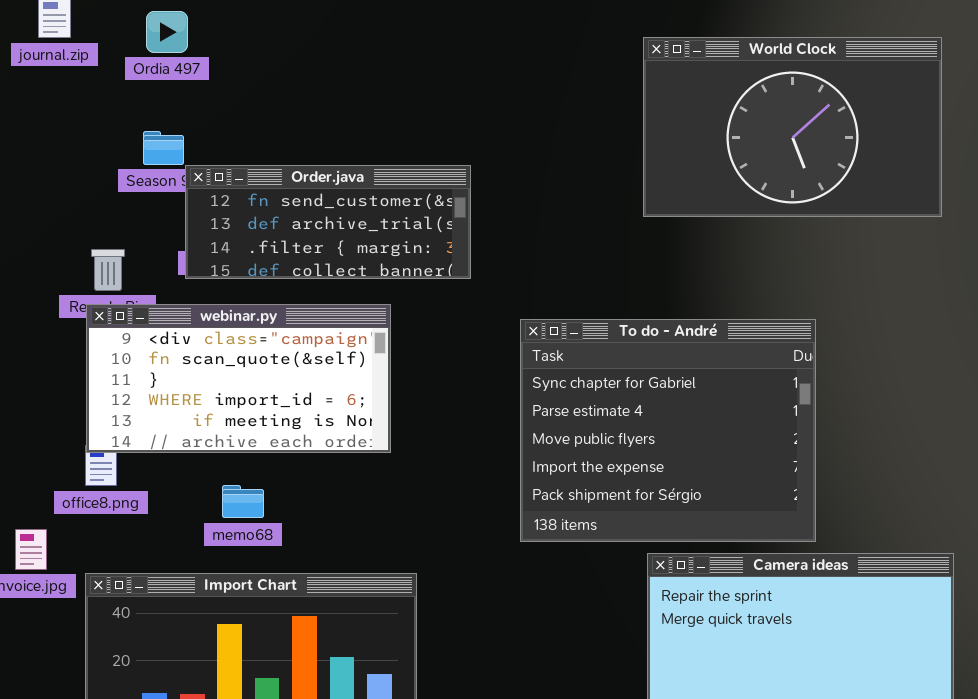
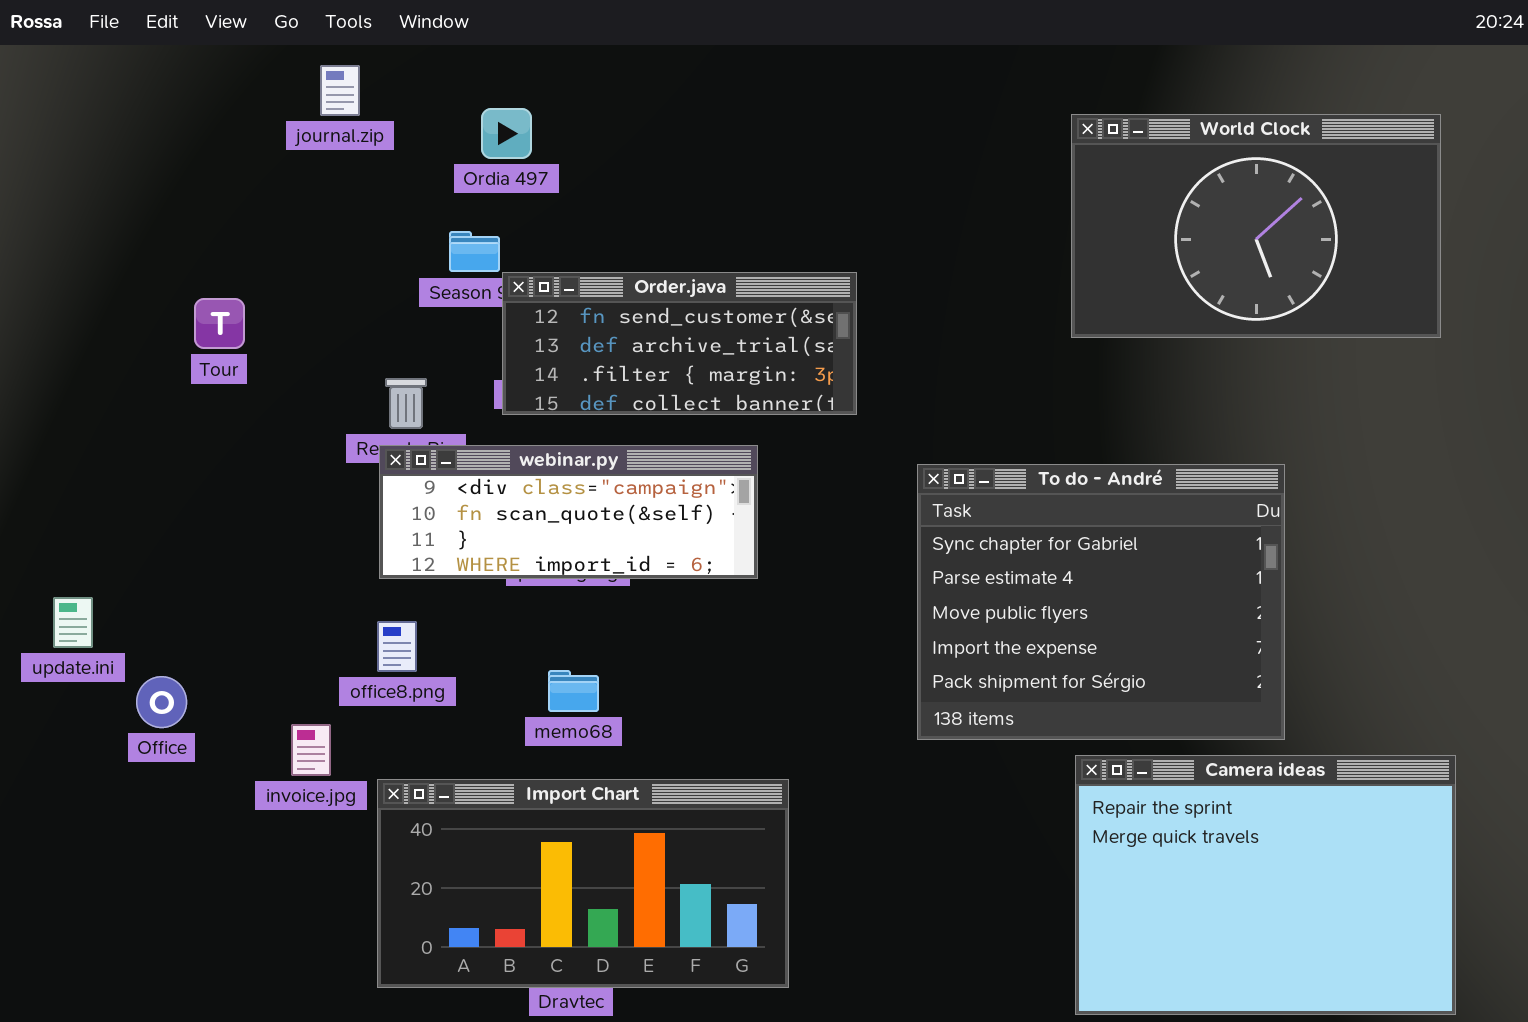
Ordia 497: [146,11,188,53] -> [481,108,532,159], moved
webinar.py: [86,304,391,453] -> [379,445,758,579], resized

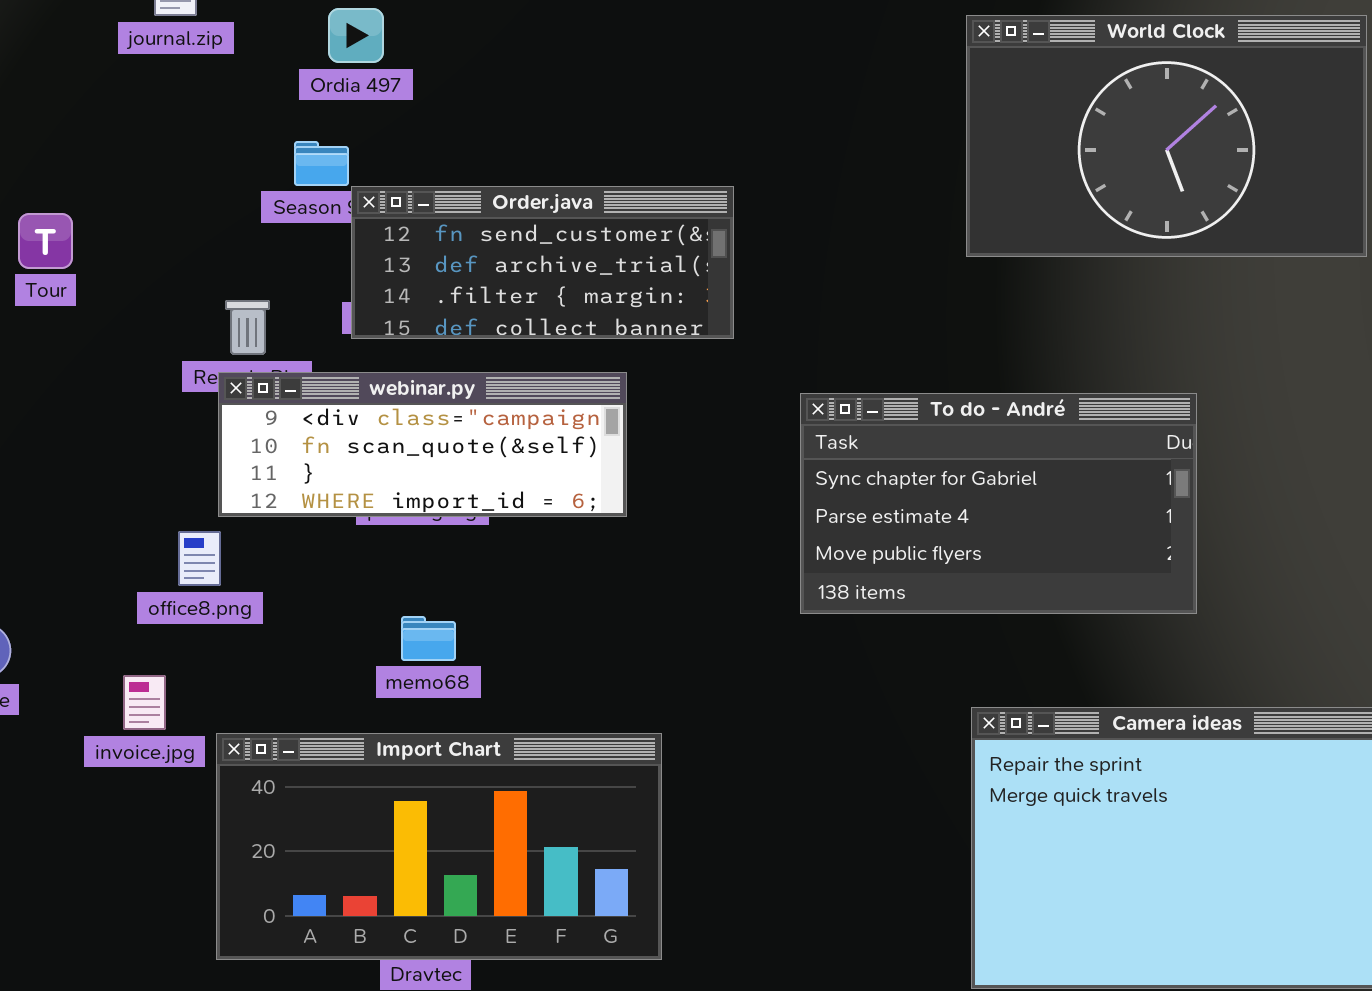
To do - André: [917,464,1285,740] -> [800,393,1197,614], resized
office8.png: [377,621,417,672] -> [178,531,221,586], moved

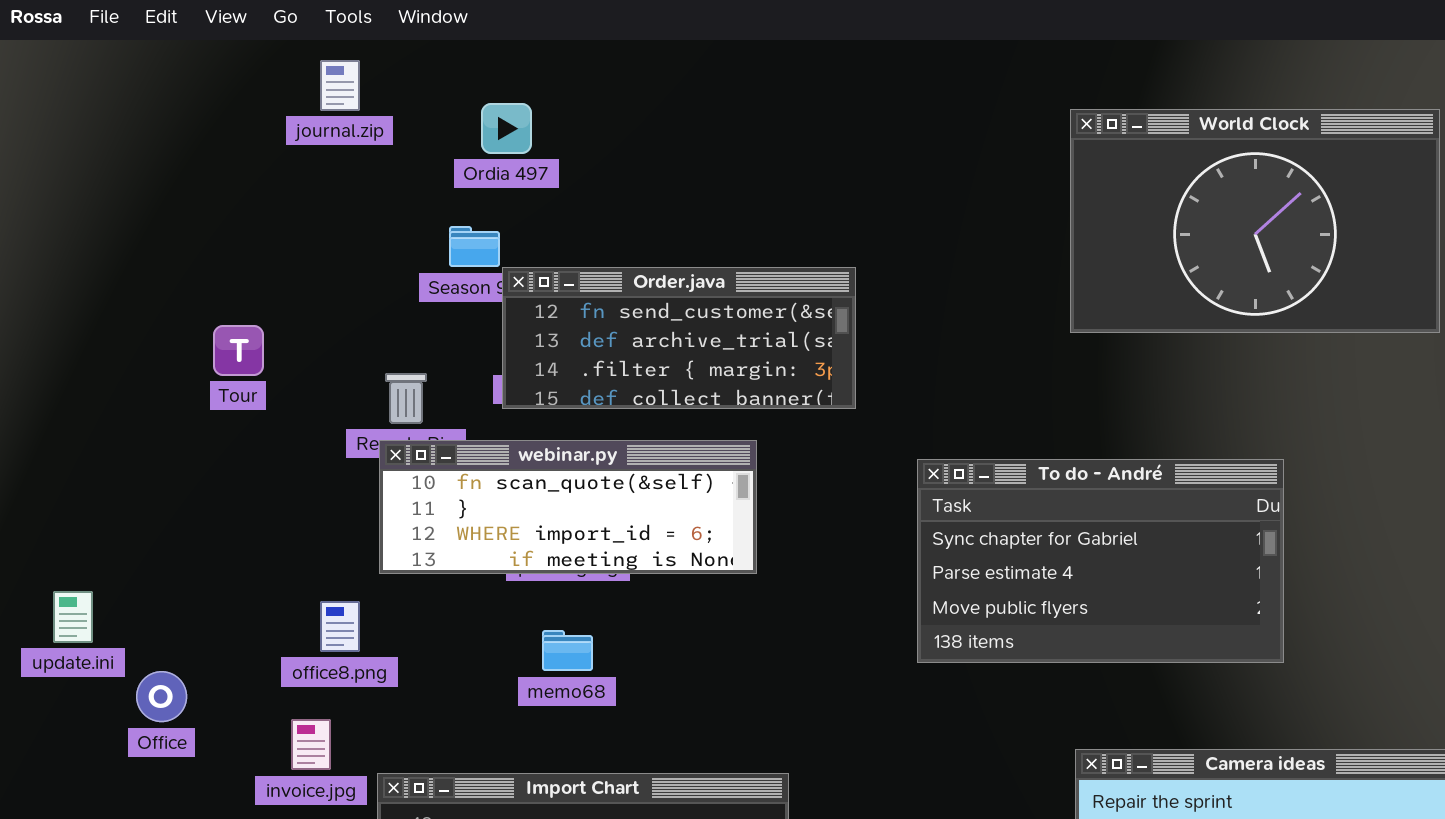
Tour: [18,213,73,269] -> [213,325,264,376], moved
webinar.py: [218,372,627,517] -> [379,440,757,574], scrolled down 1 row
office8.png: [178,531,221,586] -> [320,601,360,652], moved
memo68: [401,616,456,661] -> [542,630,593,671], moved

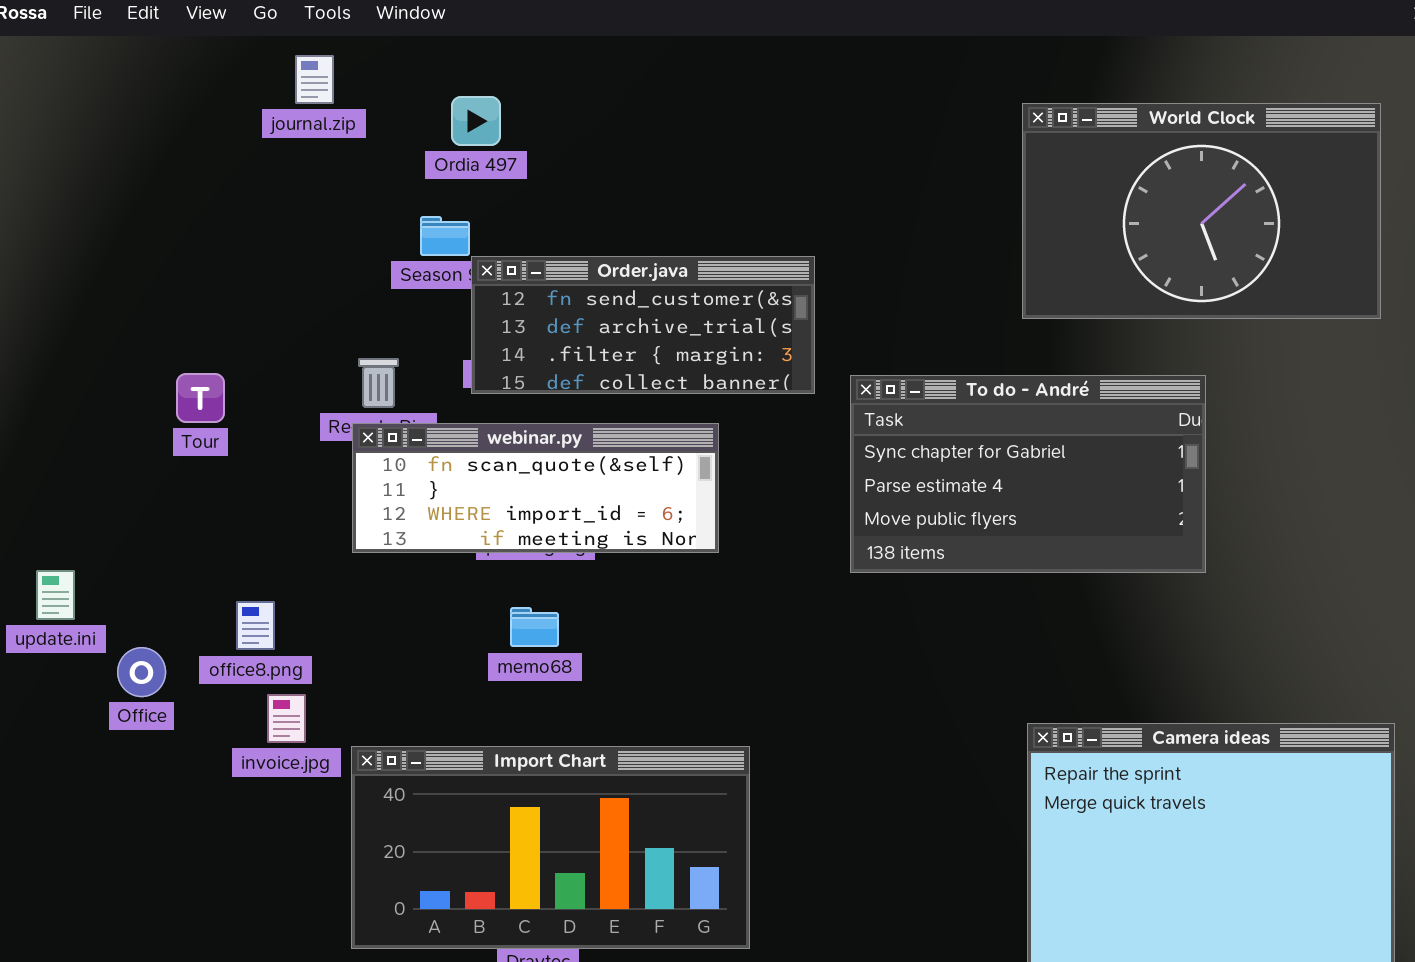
Tour: [213,325,264,376] -> [176,373,225,423], moved
To do - André: [917,459,1284,663] -> [850,375,1206,573], moved
office8.png: [320,601,360,652] -> [236,601,275,650], moved

